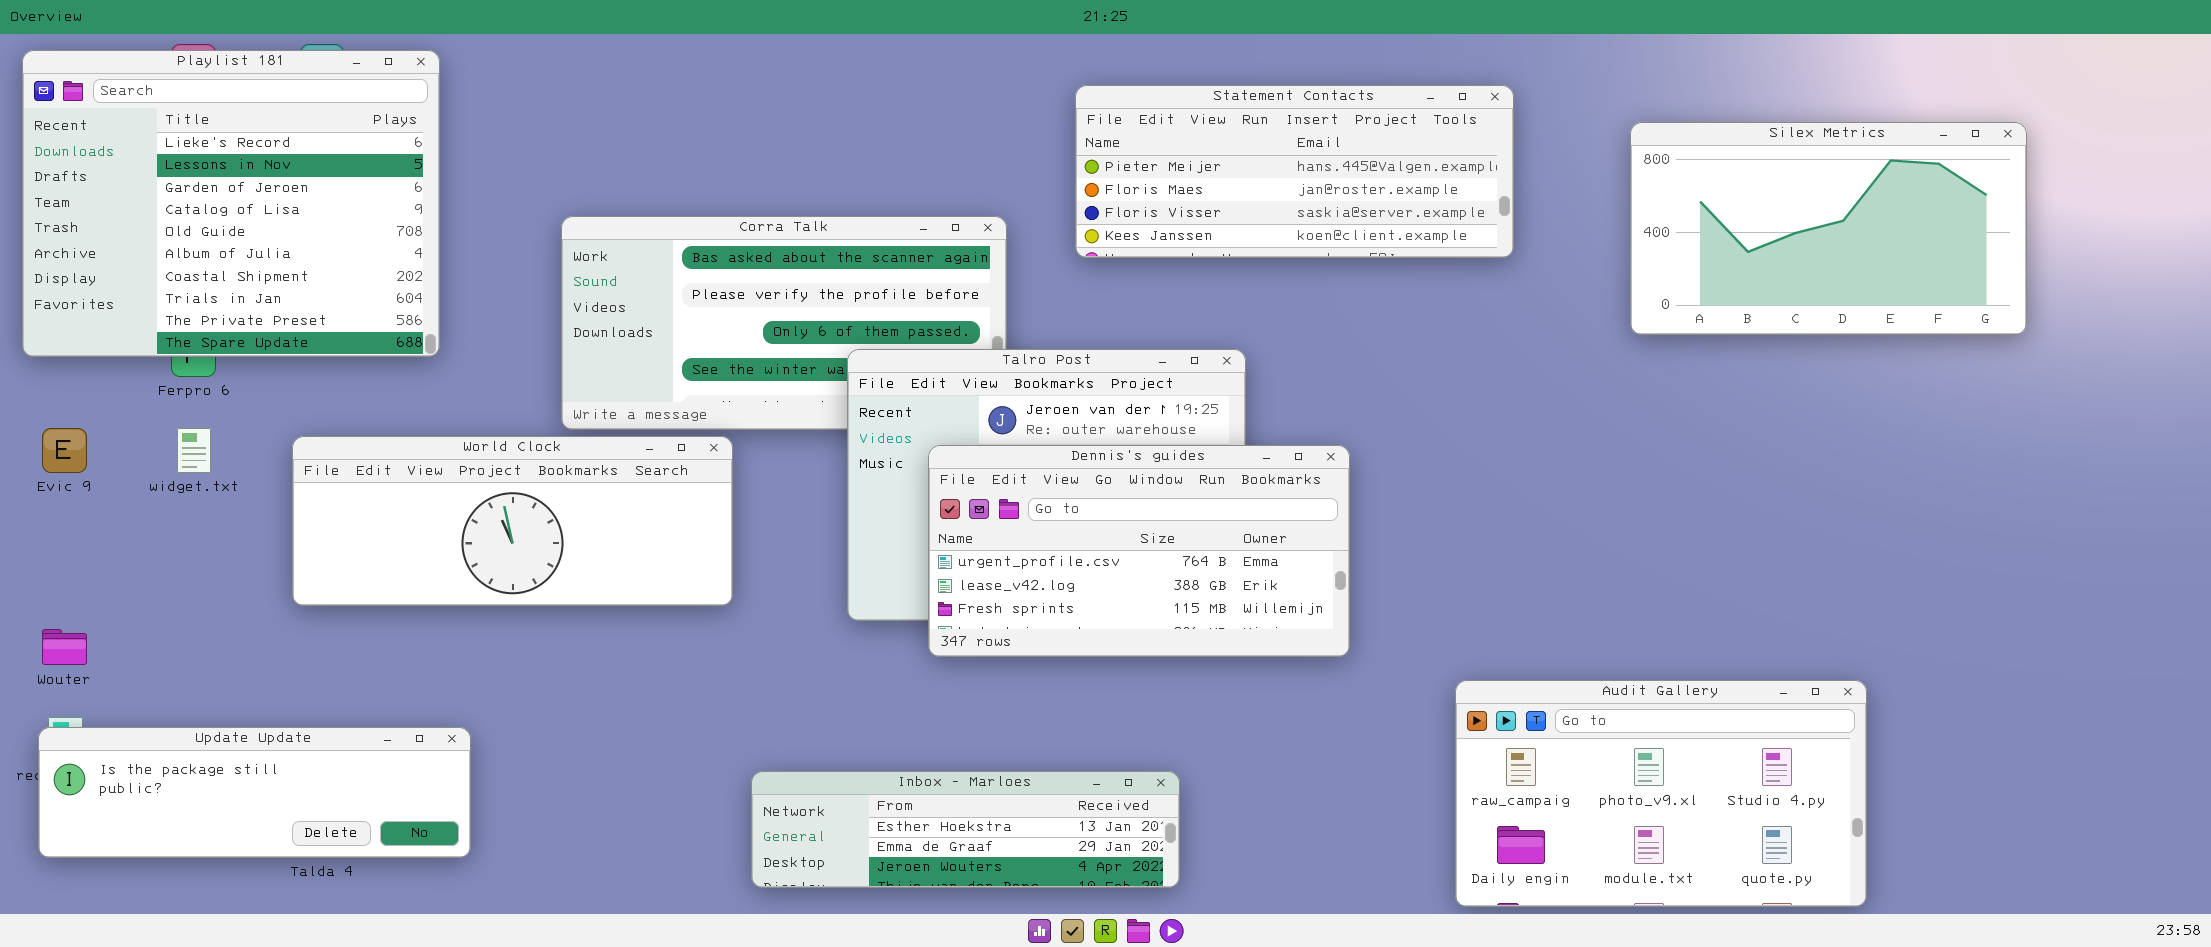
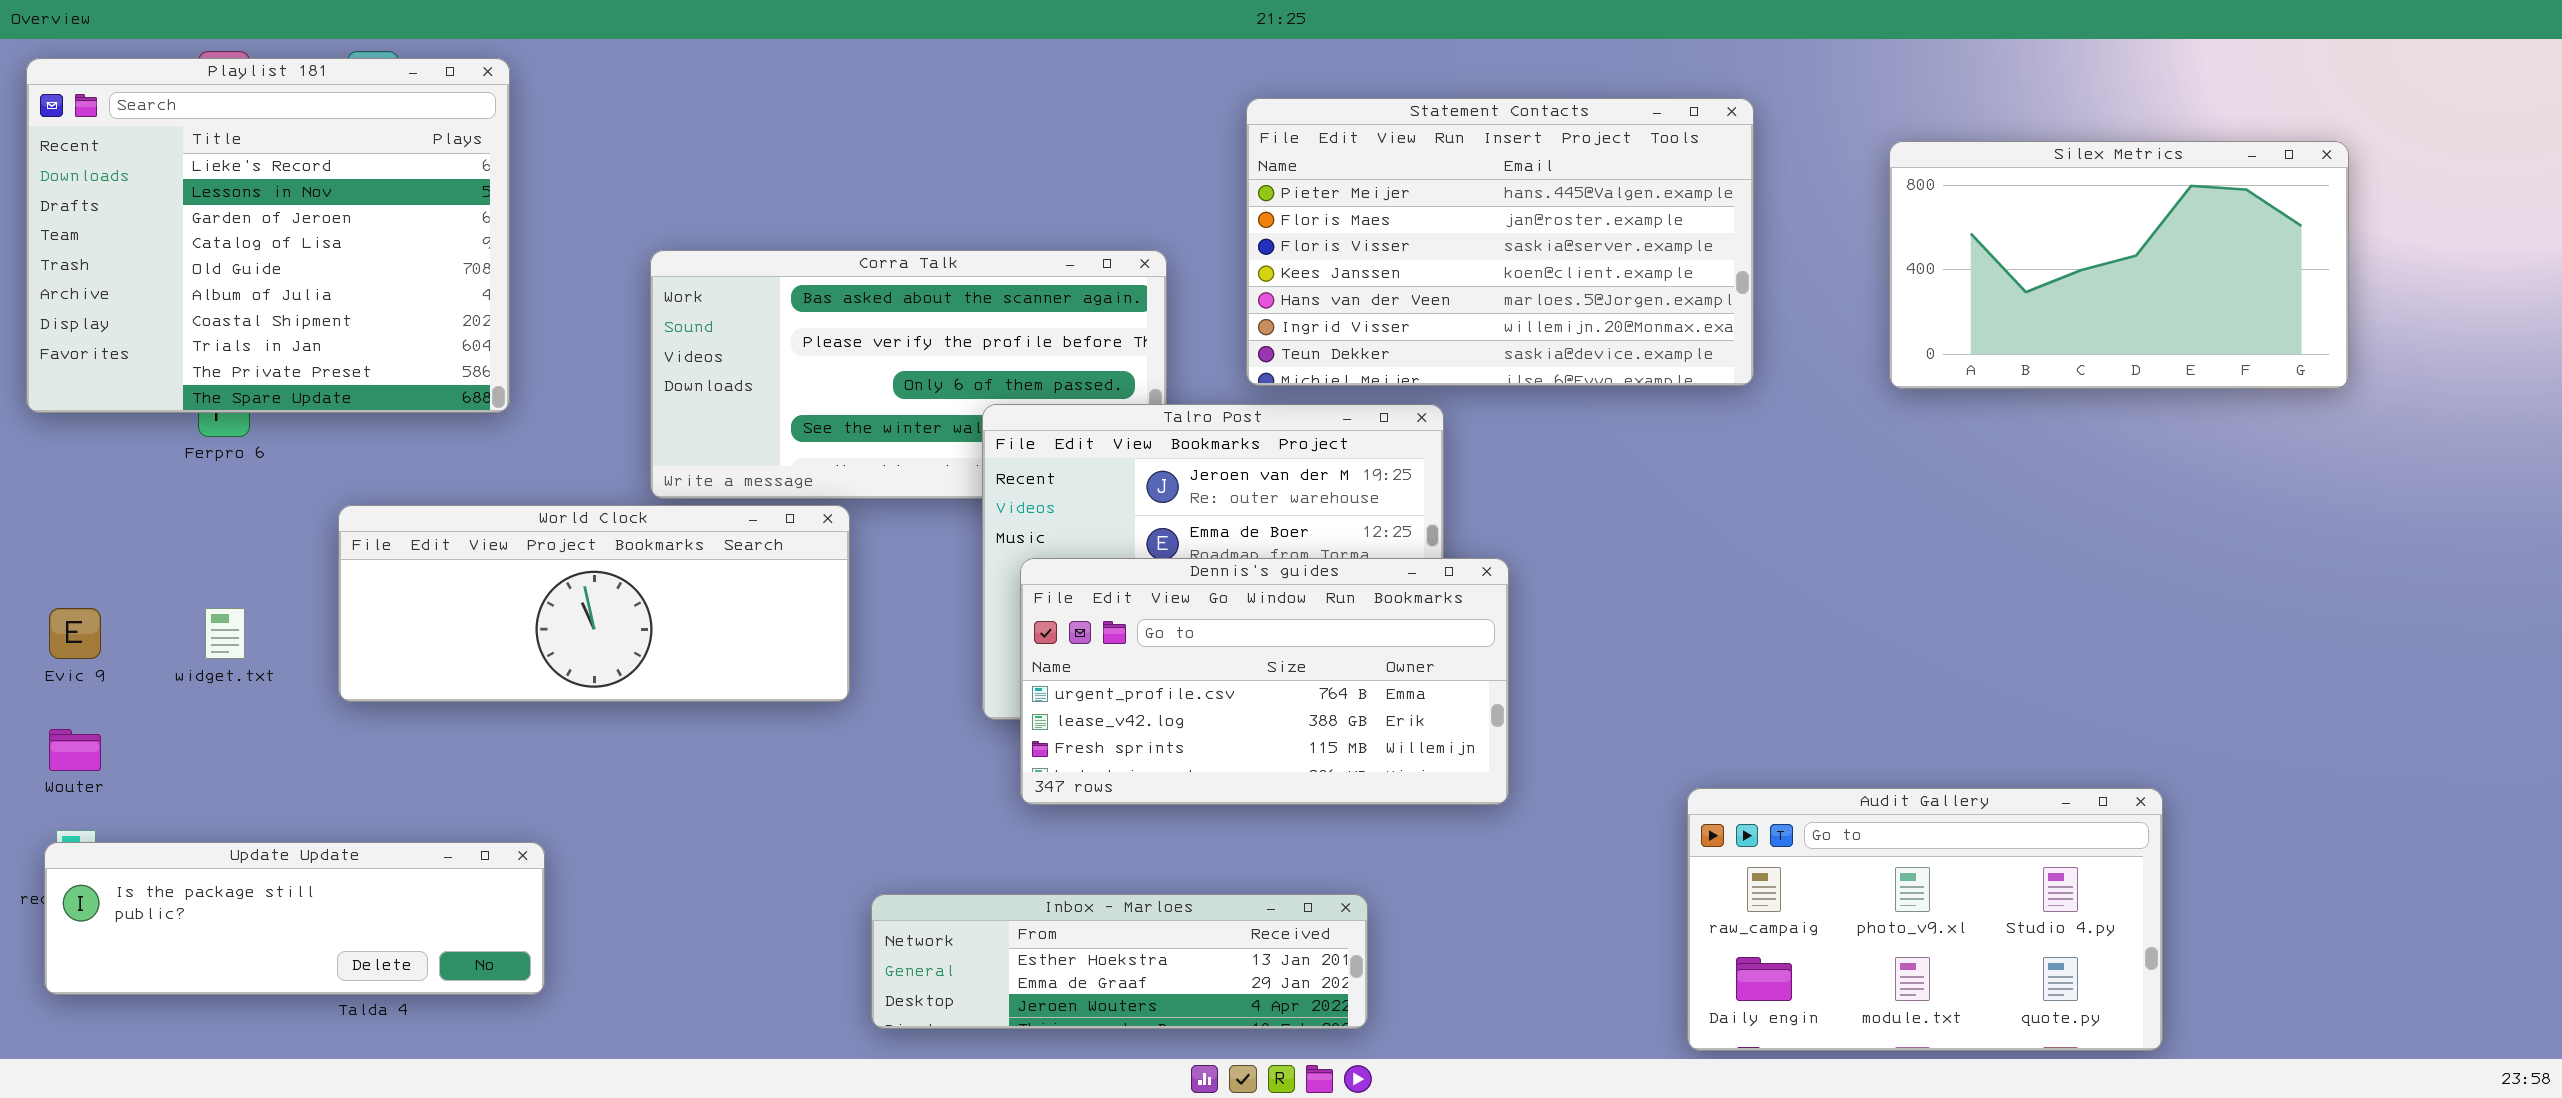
Statement Contacts: [1075,85,1514,258] -> [1246,98,1754,386], resized
Evic 9: [42,428,87,473] -> [49,608,101,659], moved
widget.txt: [177,428,211,473] -> [205,608,245,659], moved
Dennis's guides: [928,445,1350,657] -> [1020,558,1509,805], moved

